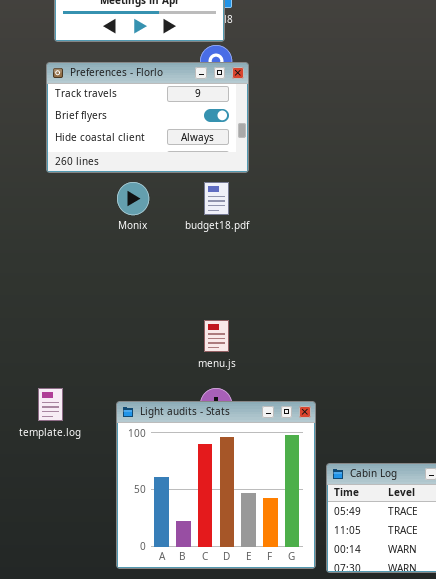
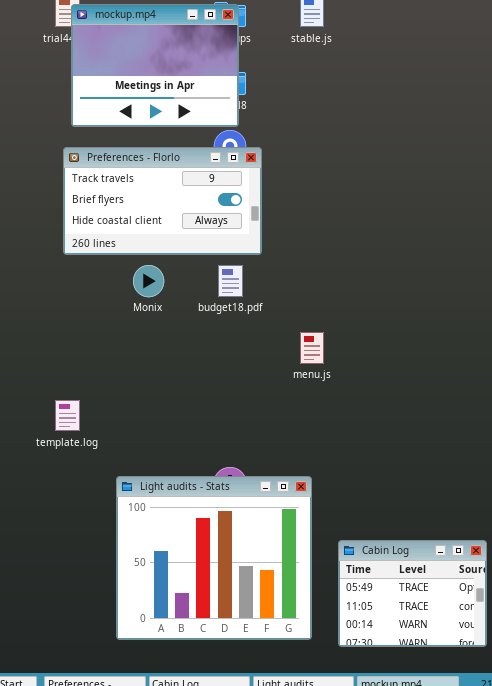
menu.js: [204,320,229,352] -> [300,332,324,364], moved
template.log: [38,388,63,421] -> [55,400,80,431], moved
Light audits - Stats: [116,401,316,569] -> [116,476,312,640], moved

